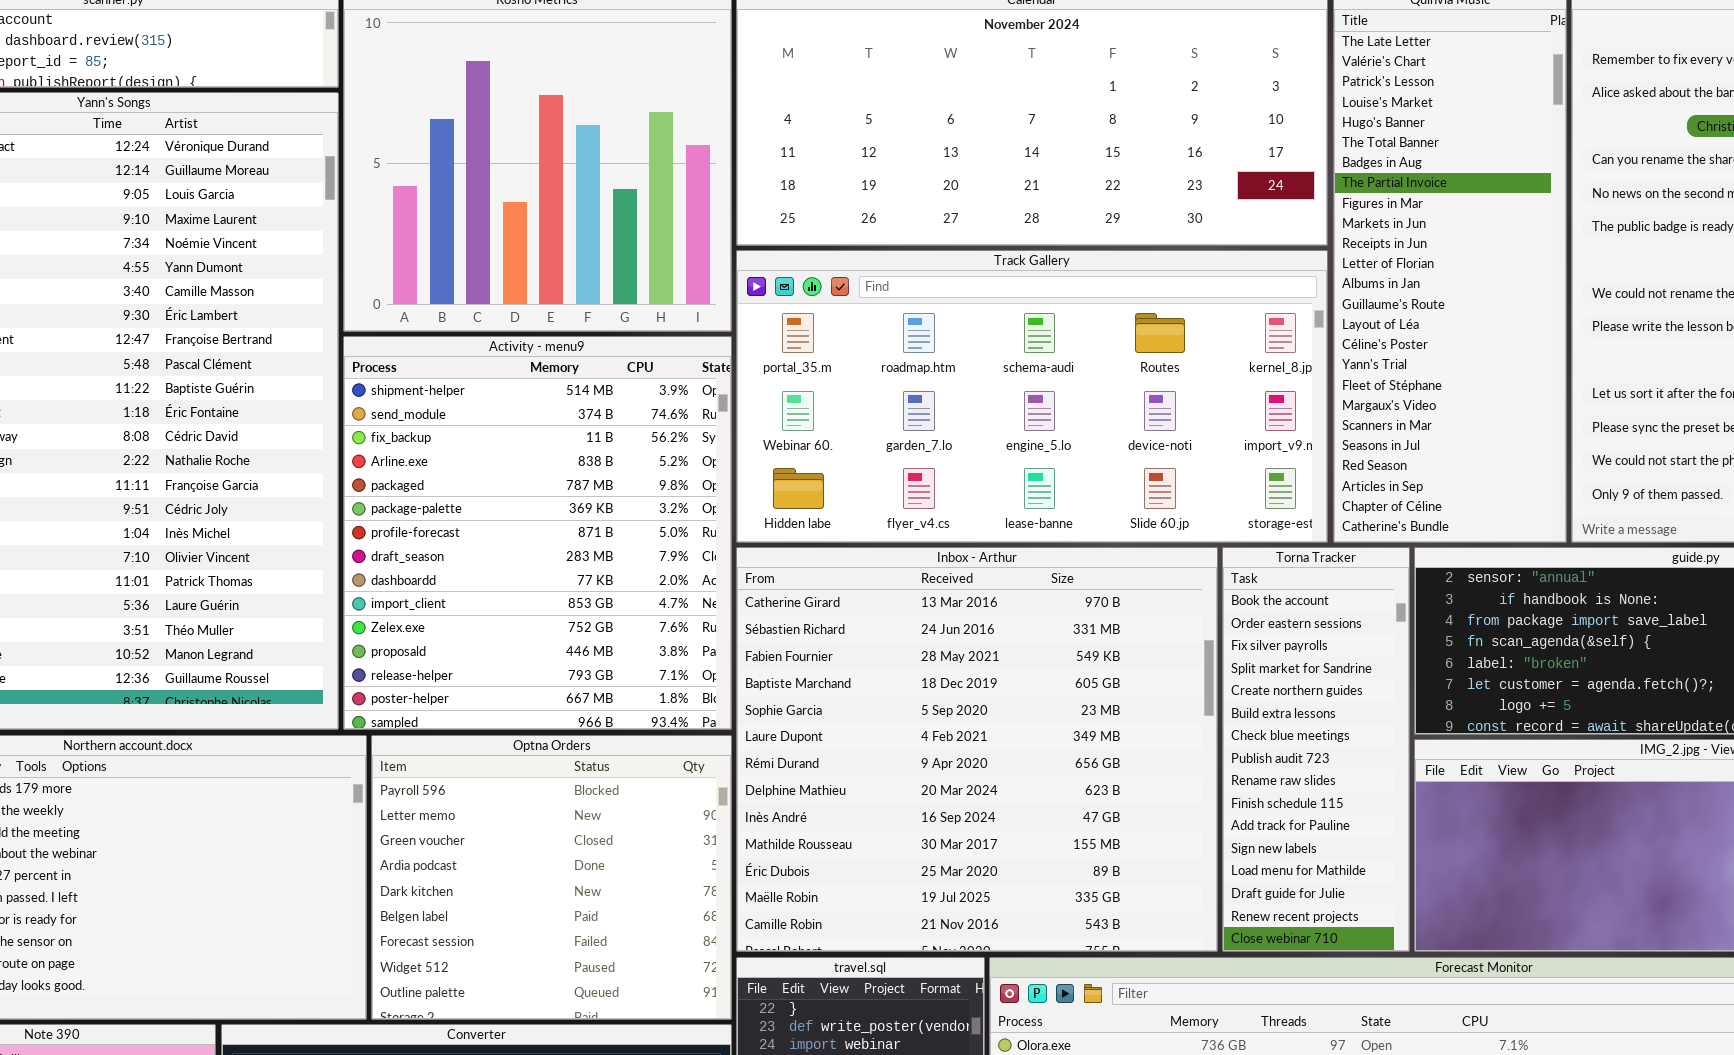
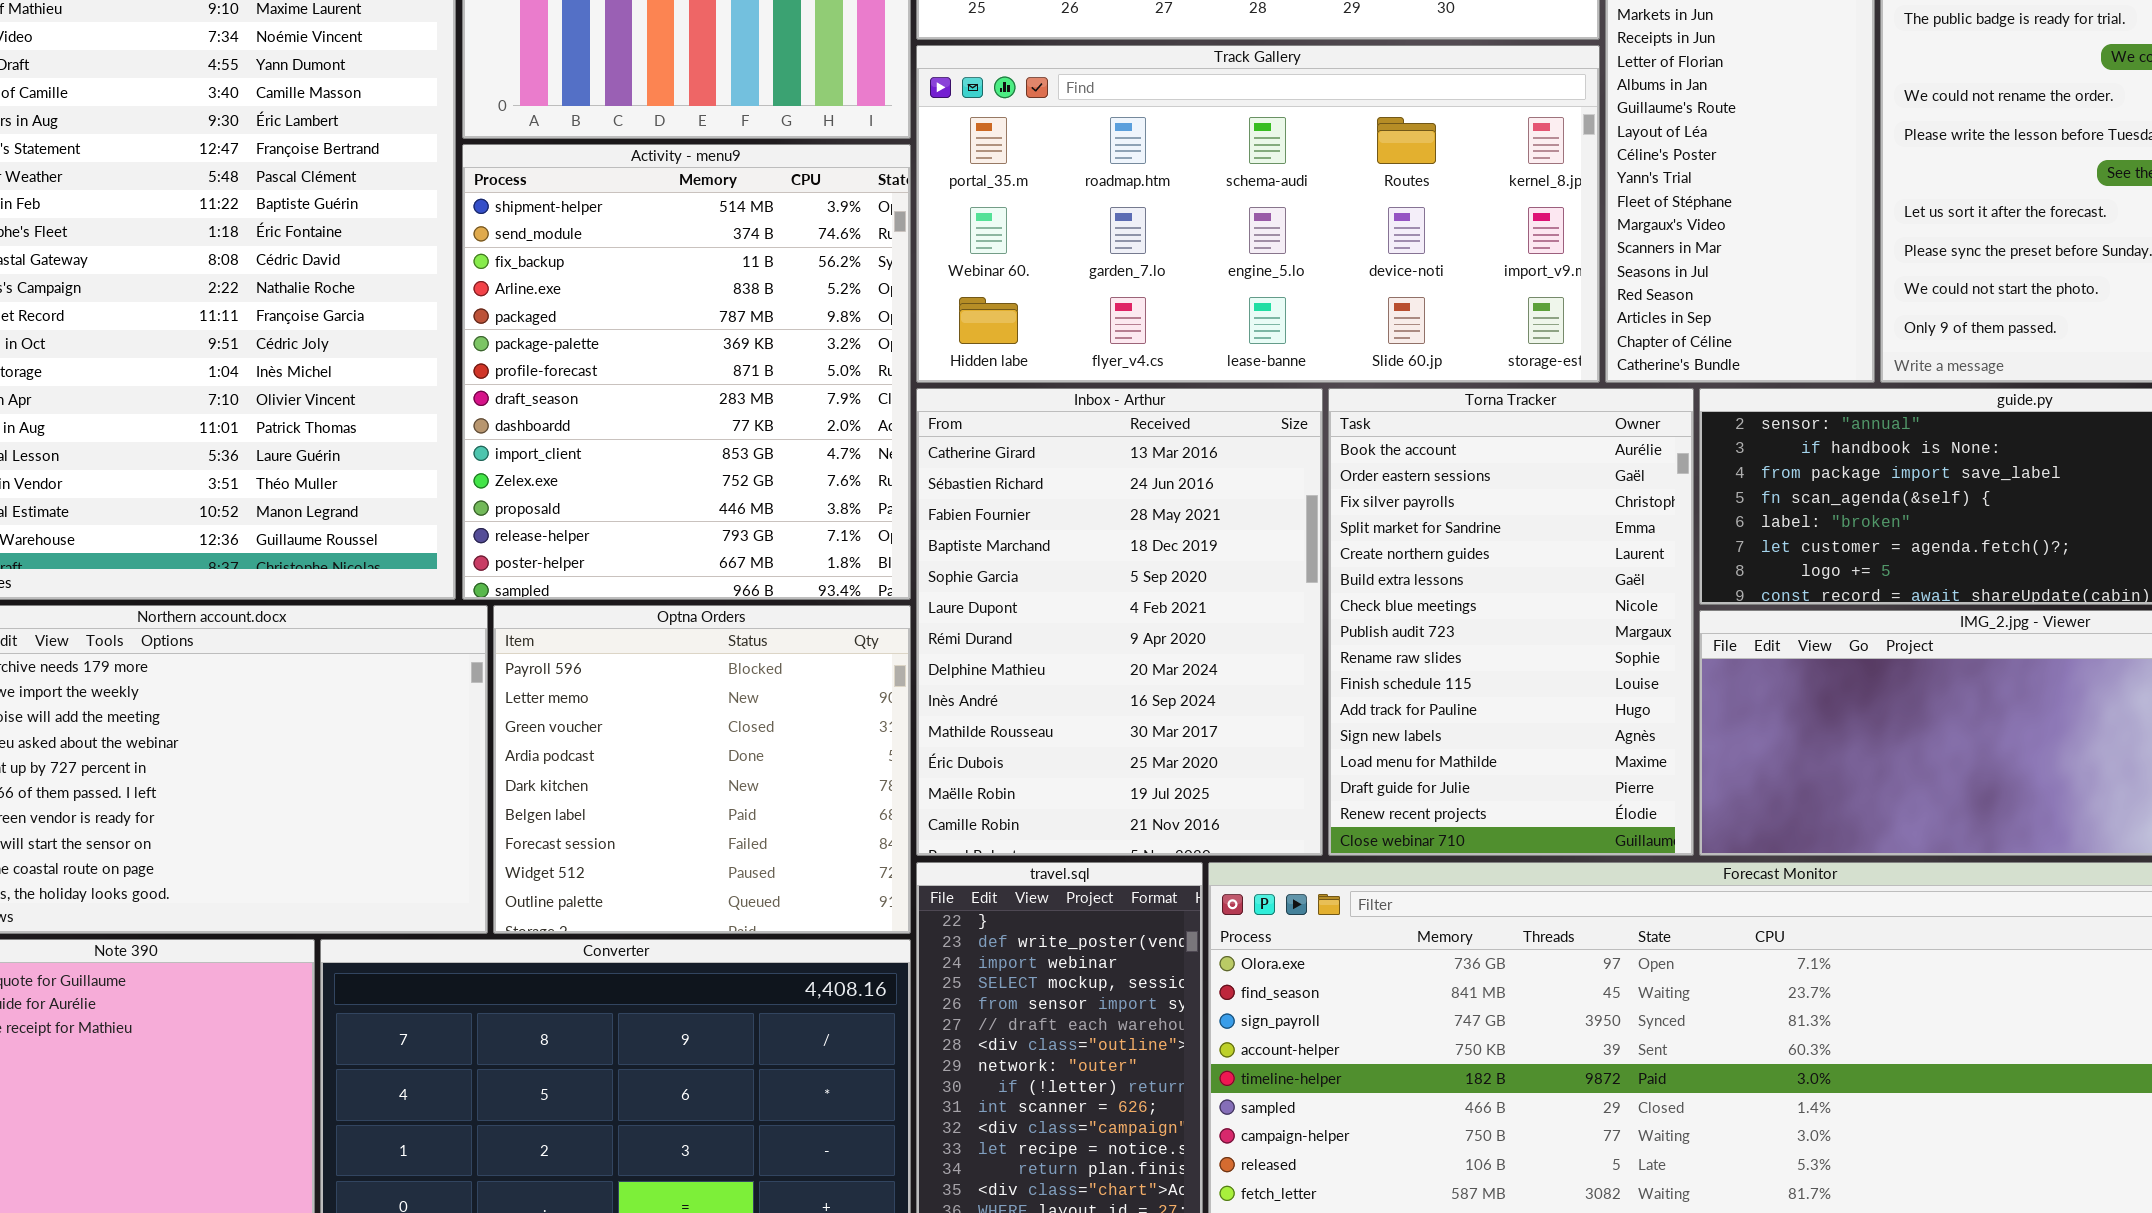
Inbox - Arthur: [736,547,1218,952] -> [916,388,1323,856], resized
Torna Tracker: [1222,547,1410,952] -> [1328,388,1694,856], resized

